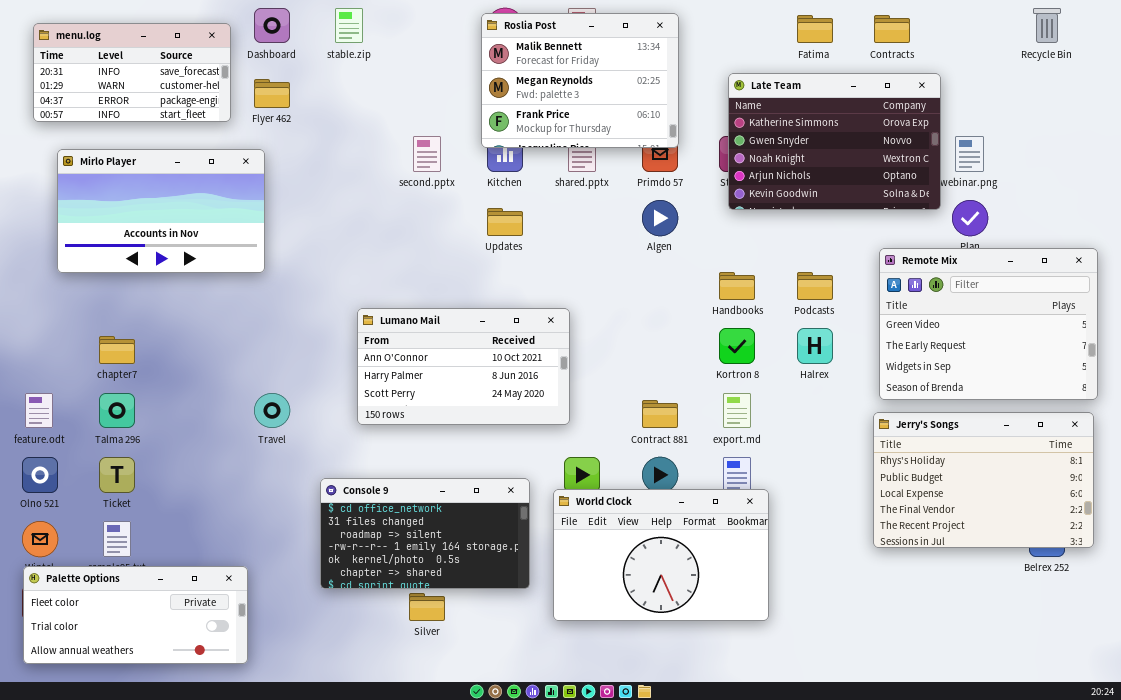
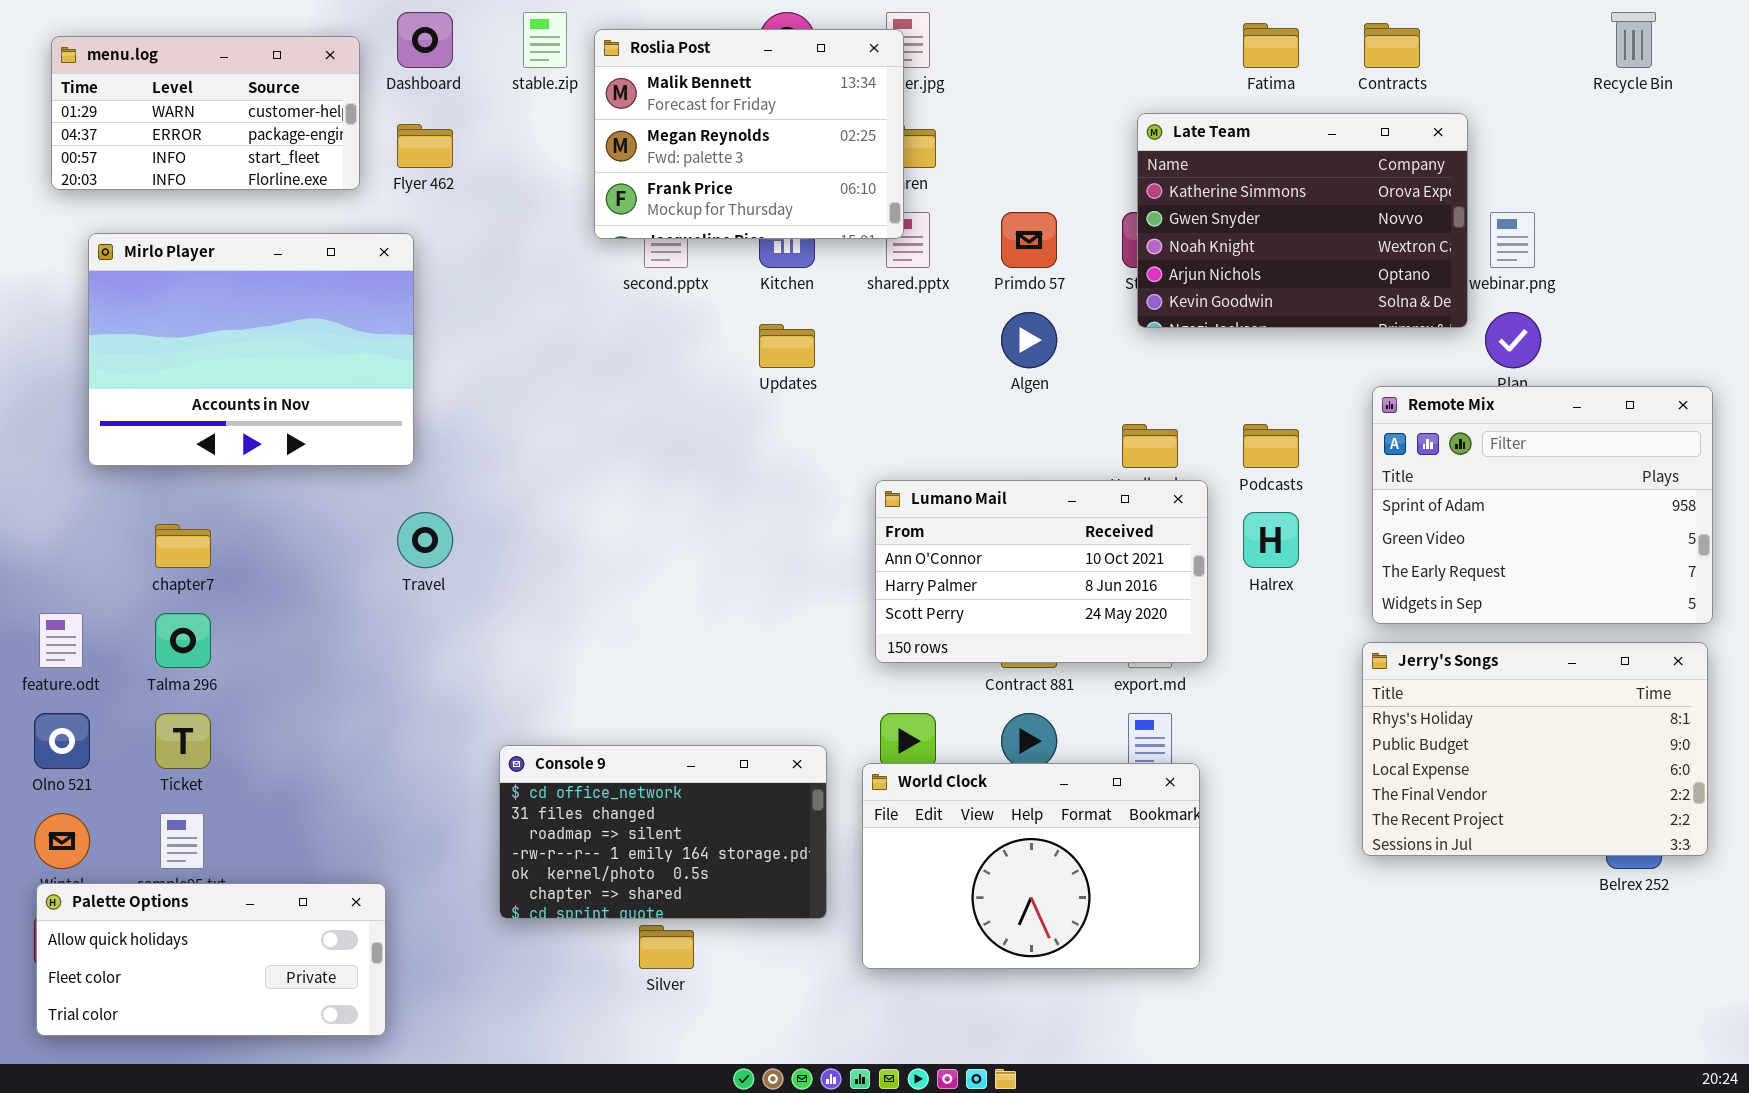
Roslia Post: [481,13,679,148] -> [594,29,904,239], moved
menu.log: [33,23,231,122] -> [51,36,360,190], scrolled down 1 row
Mirlo Player: [57,149,265,273] -> [88,233,414,466], resized
Remote Mix: [879,248,1098,400] -> [1372,386,1713,624], scrolled up 1 row
Lumano Mail: [357,308,570,425] -> [875,480,1208,663], moved
Travel: [254,393,290,428] -> [397,512,453,568], moved
Palette Options: [23,566,248,664] -> [36,883,386,1036], scrolled up 1 row

